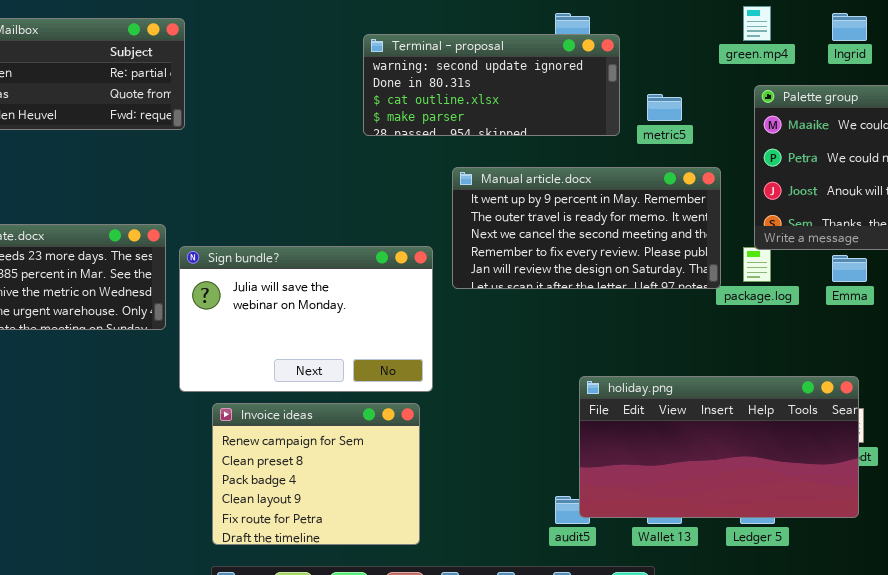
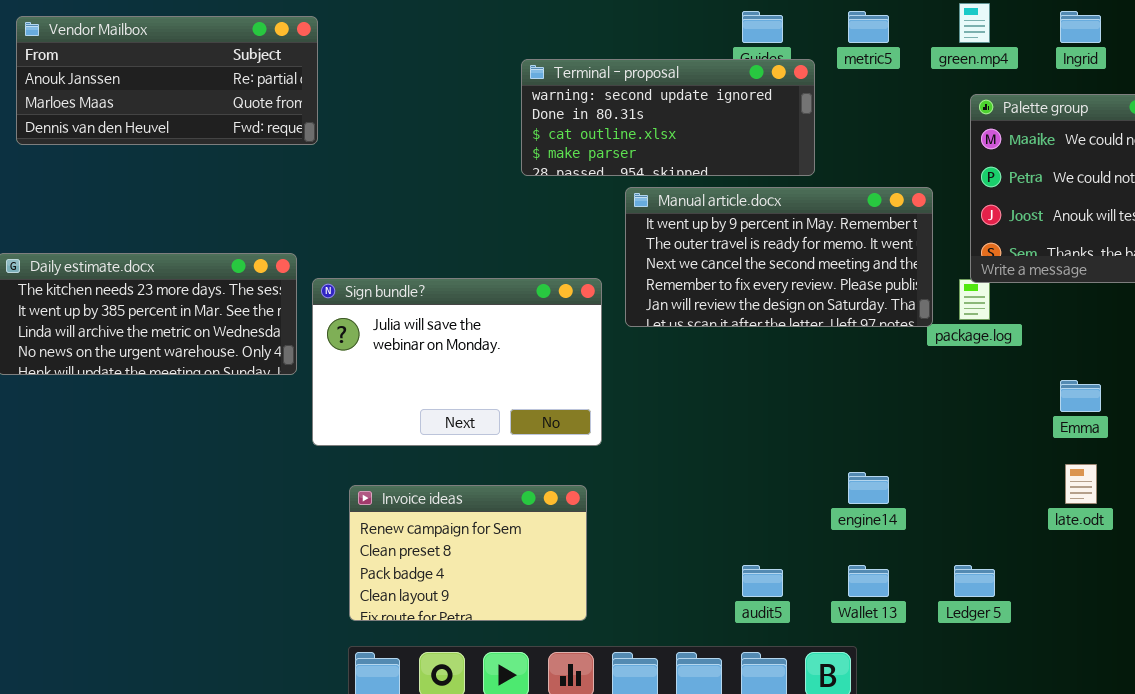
Terminal - proposal: [363,34,620,136] -> [521,59,815,176], moved
metric5: [647,94,682,121] -> [848,11,889,43], moved
Emma: [832,255,867,282] -> [1060,380,1101,412], moved
holiday.png: [579,376,859,518] -> none, closed
Invoice ideas: [212,403,420,545] -> [349,485,587,621], resized

